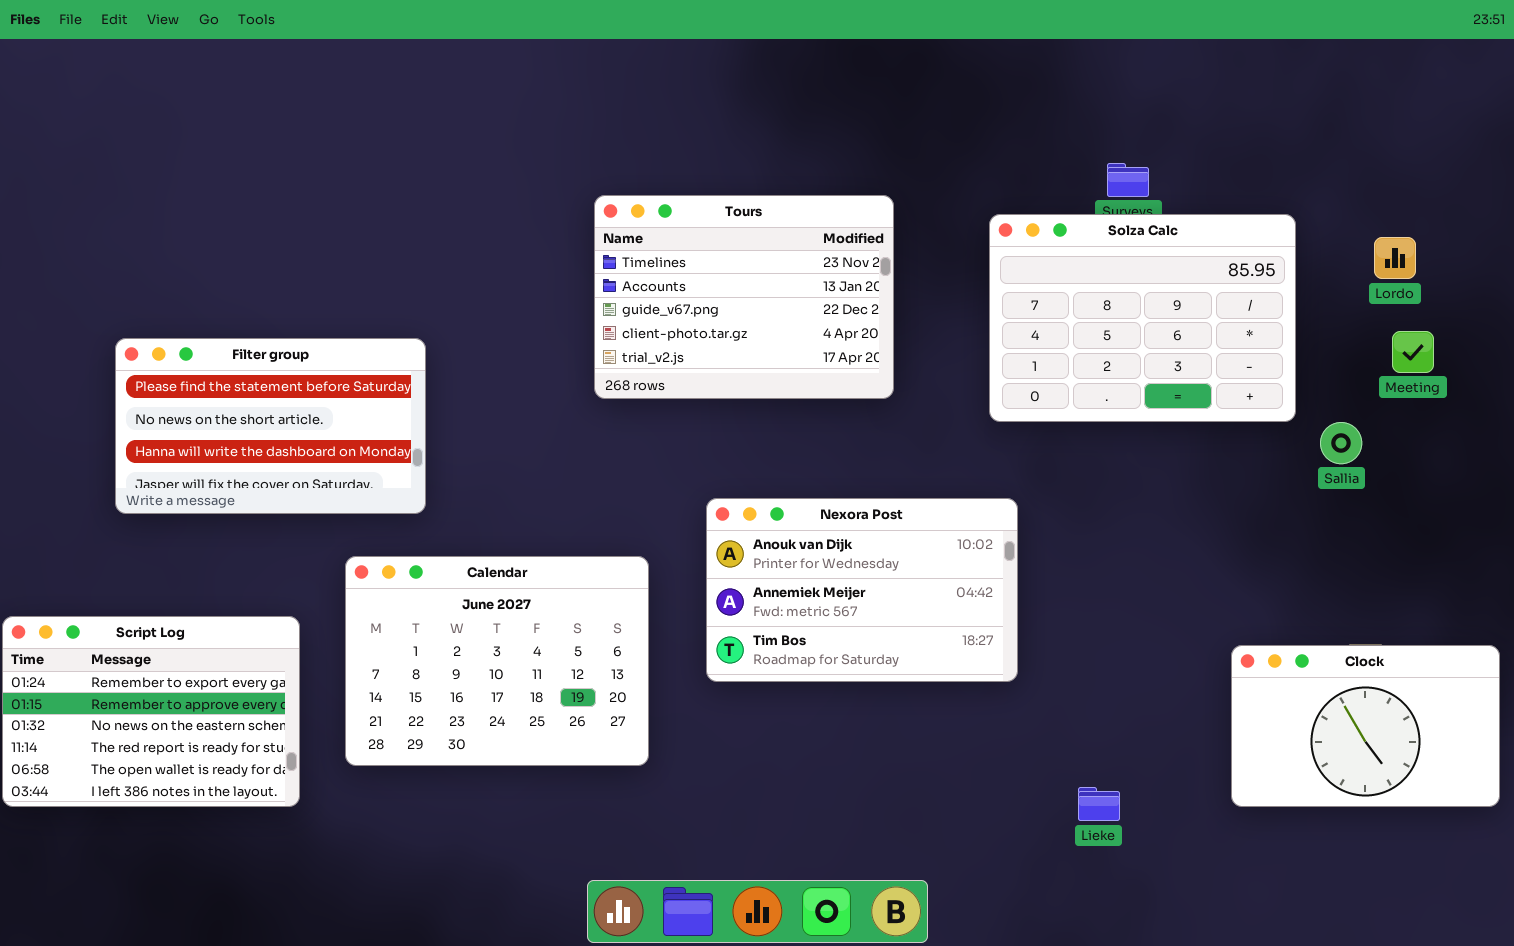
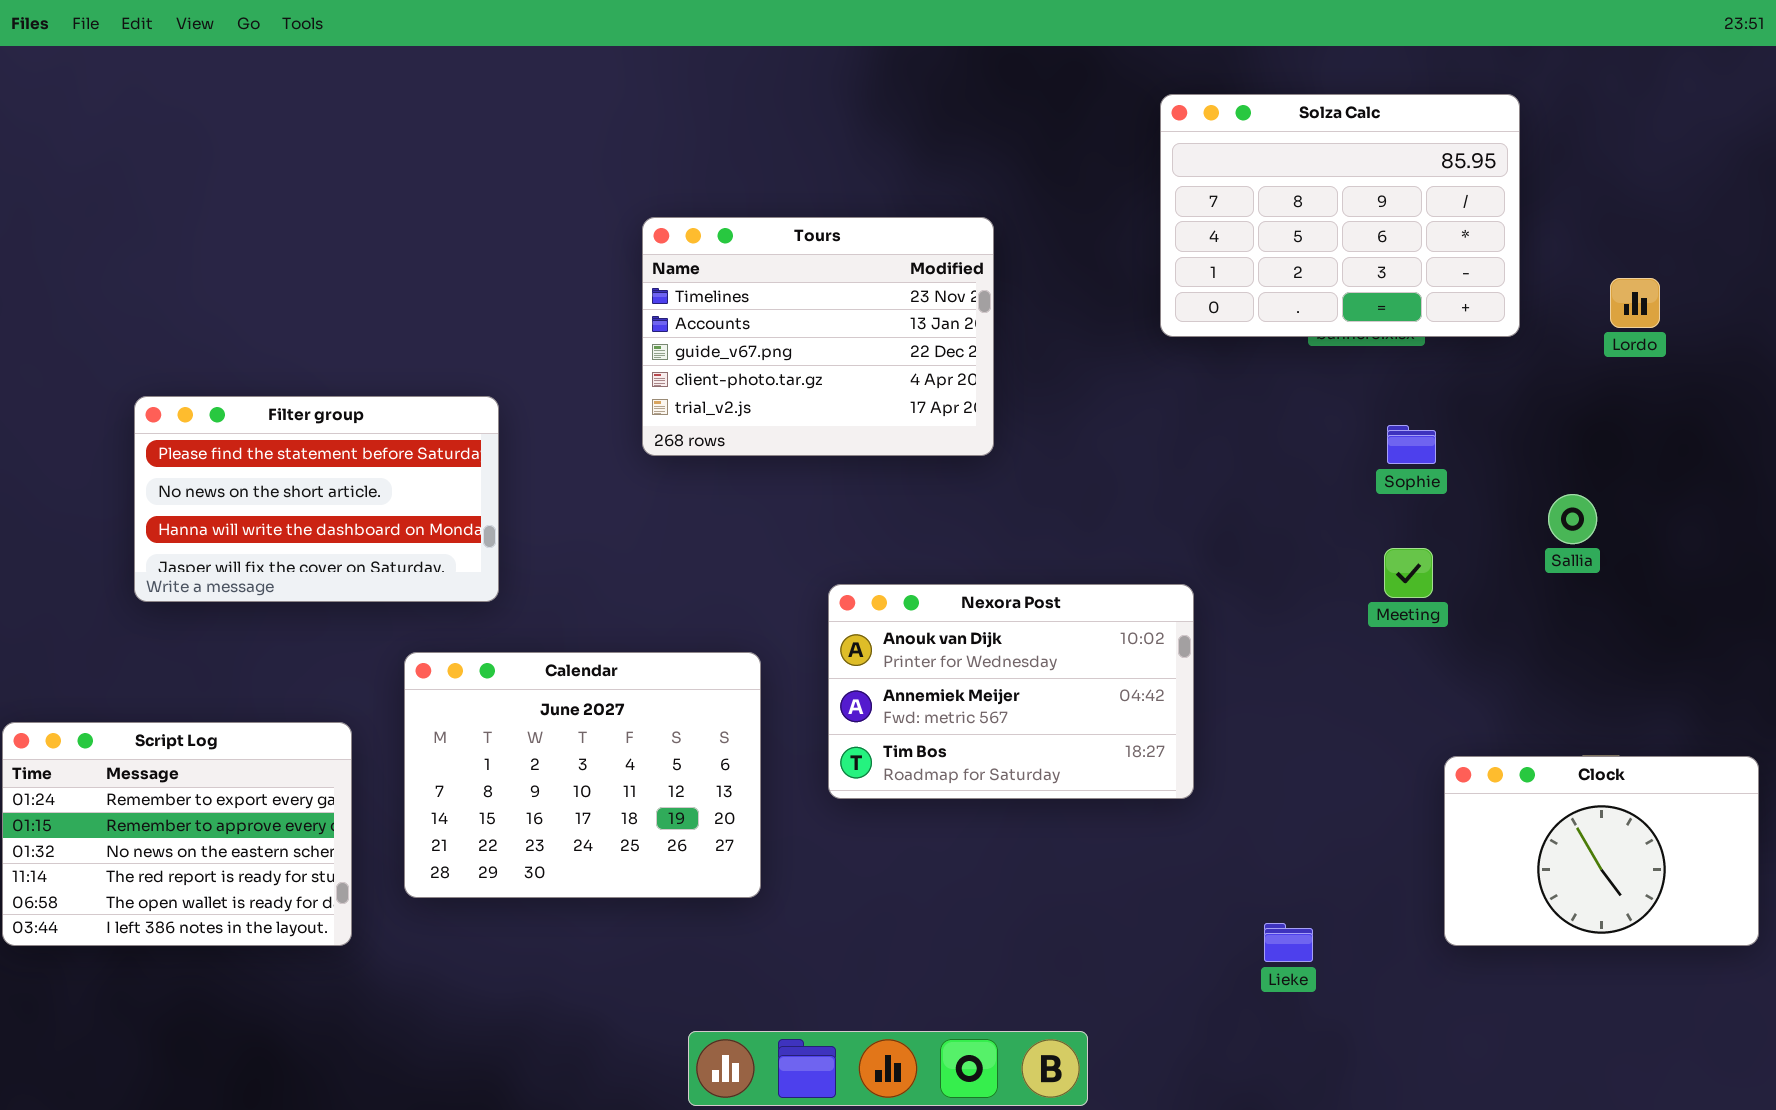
Tours: [594,195,894,399] -> [642,217,994,456], moved
Solza Calc: [989,214,1296,422] -> [1160,94,1520,337], moved
Meeting: [1392,331,1434,373] -> [1384,548,1433,598], moved

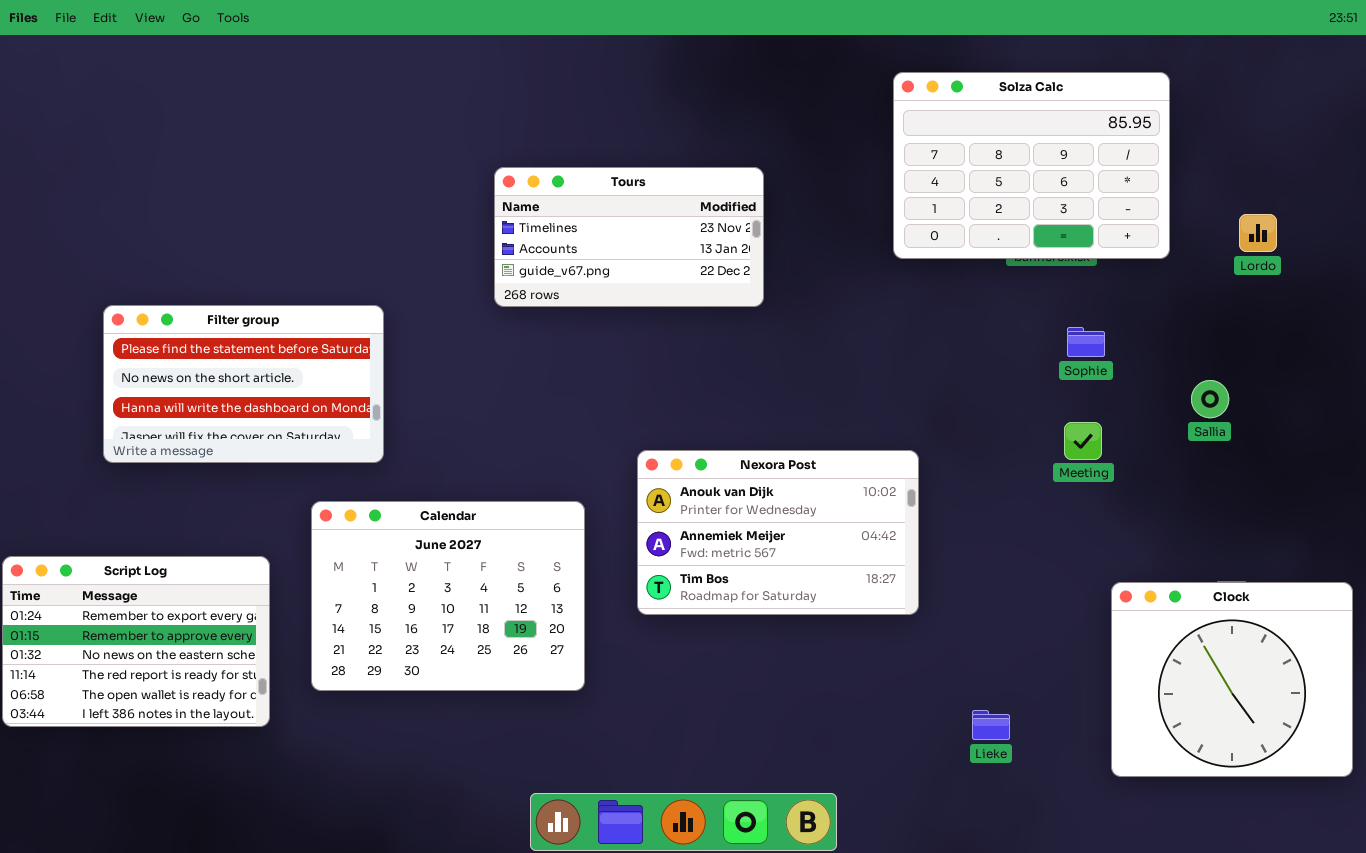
Tours: [642,217,994,456] -> [494,167,764,307], resized
Clock: [1444,756,1759,946] -> [1111,582,1353,777], resized

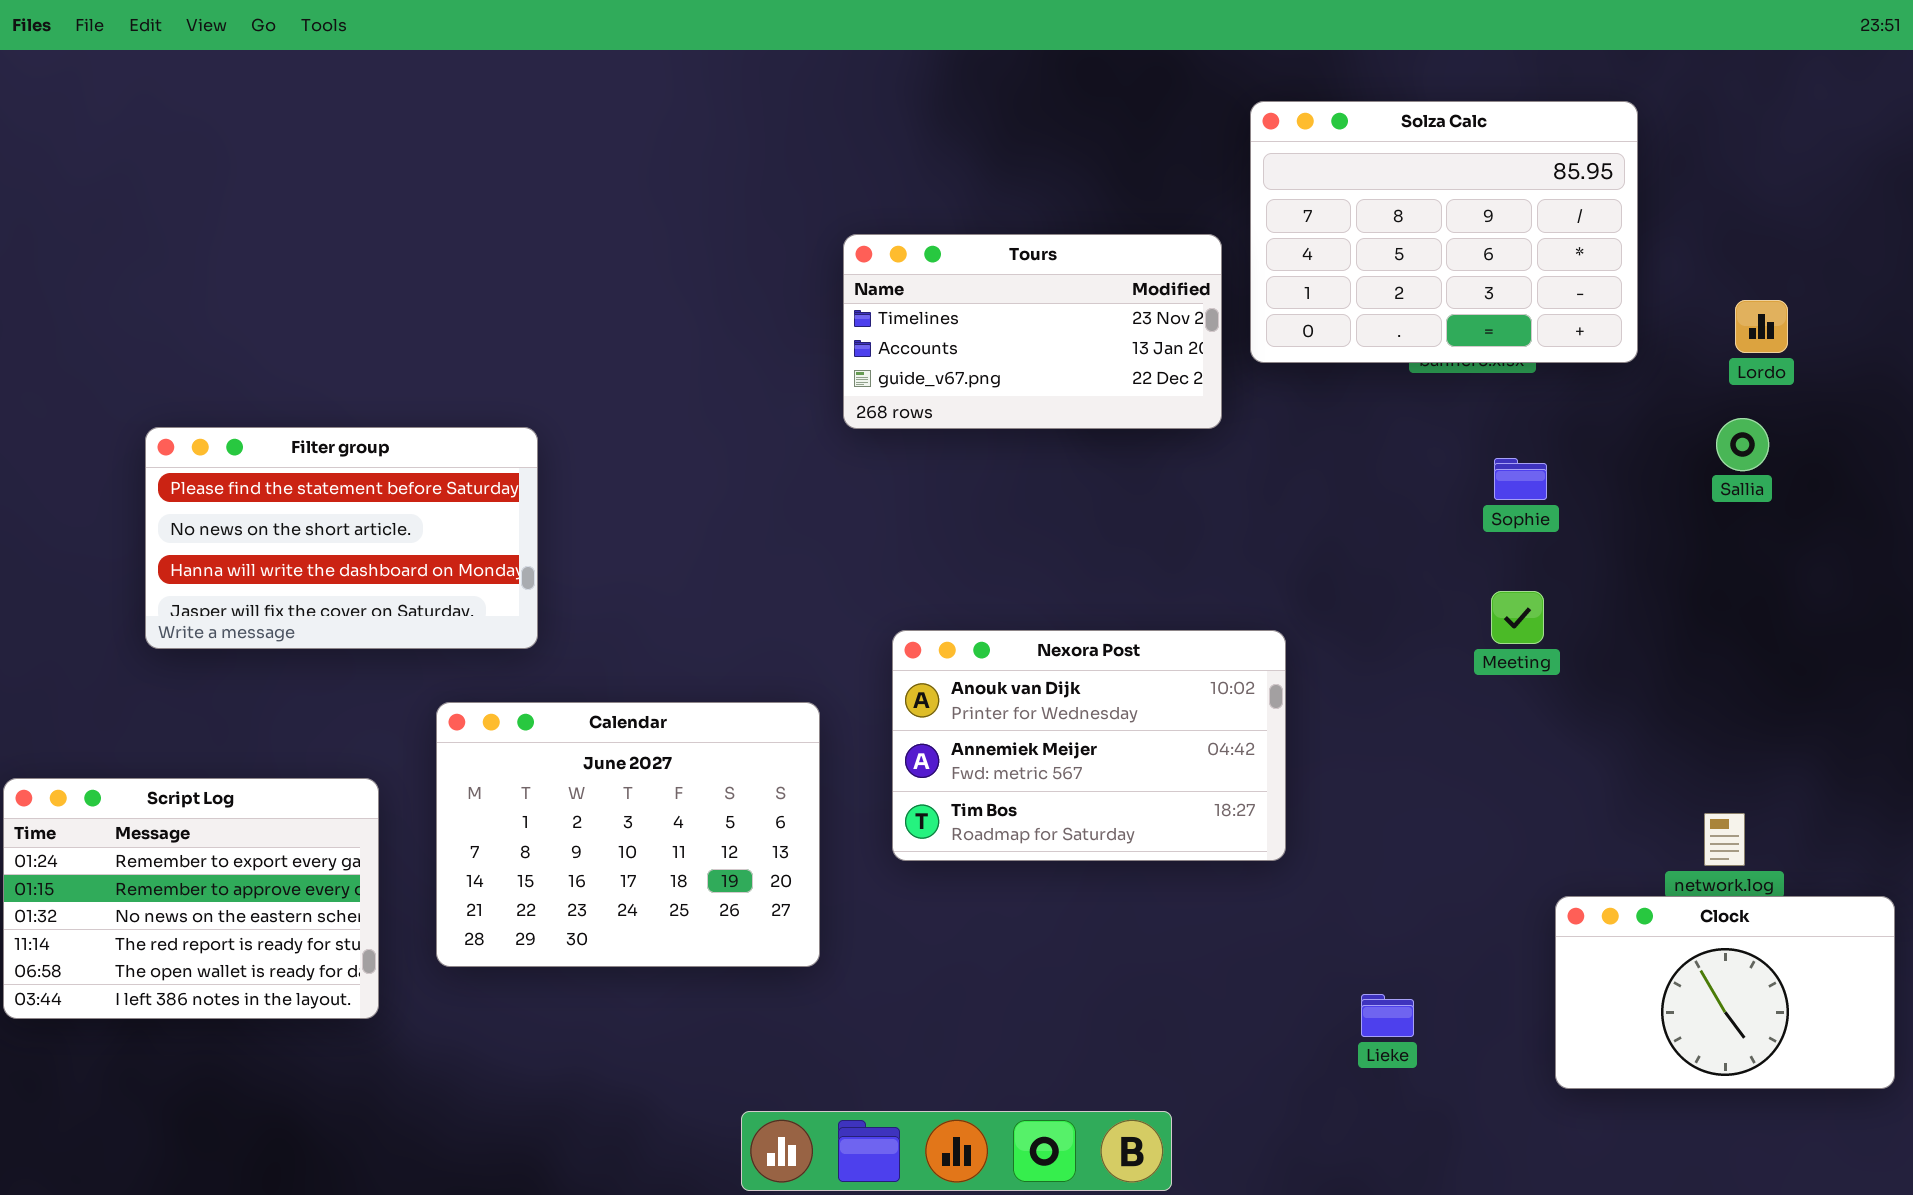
Tours: [494,167,764,307] -> [843,234,1222,429], moved
Sallia: [1191,380,1229,418] -> [1716,418,1769,471], moved
Clock: [1111,582,1353,777] -> [1555,896,1895,1089], resized

